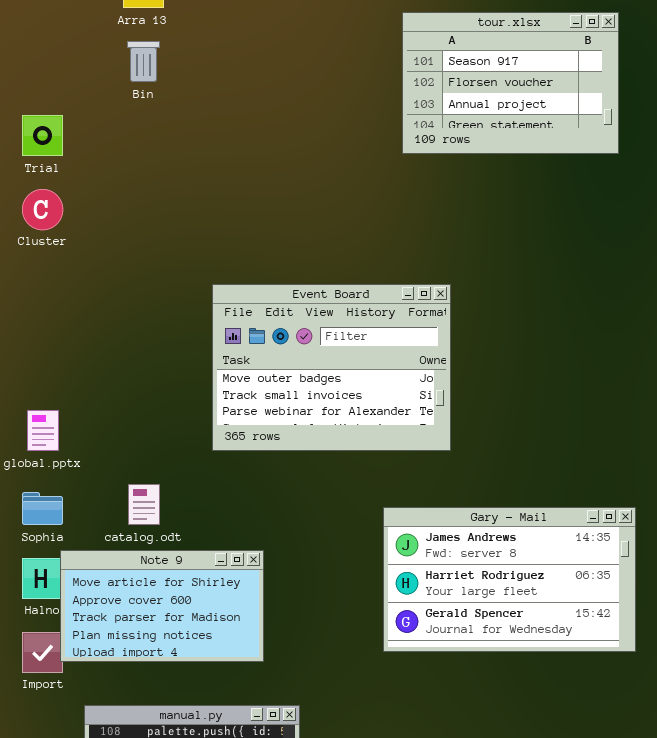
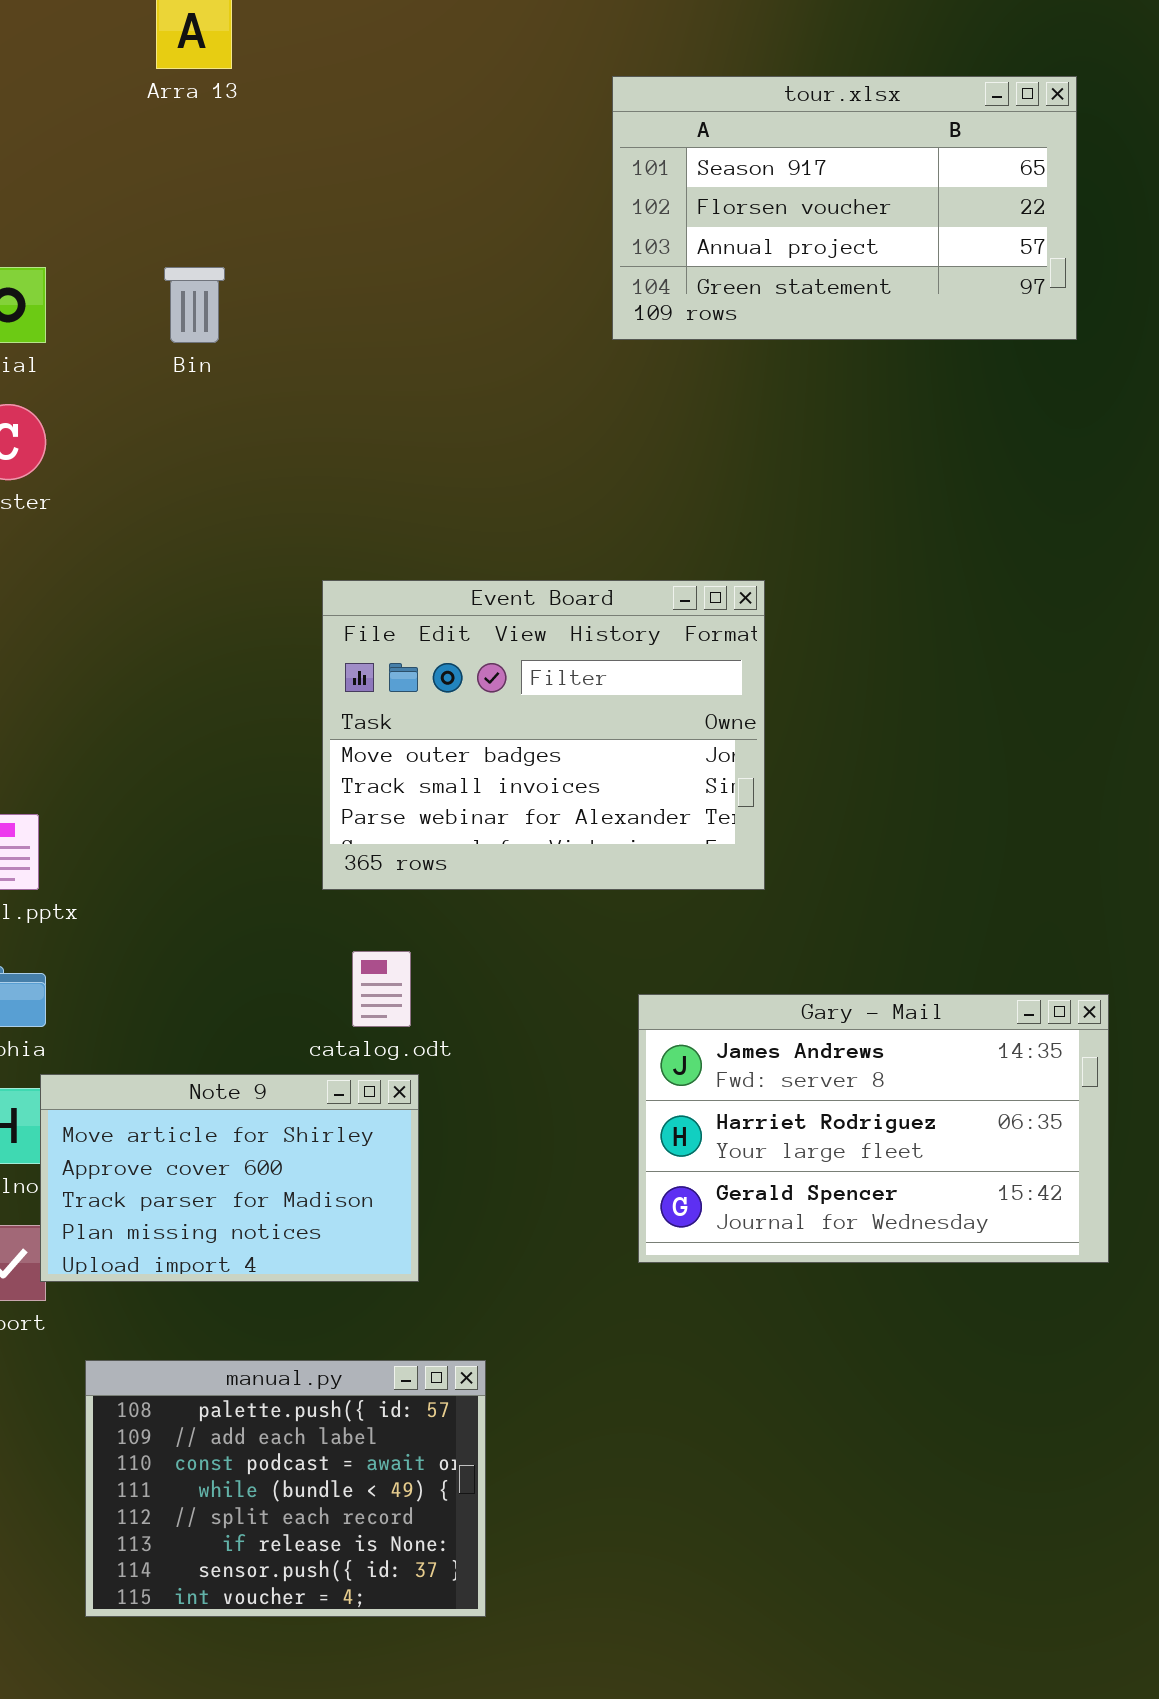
tour.xlsx: [402,12,619,154] -> [612,76,1077,340], resized
Bin: [127,41,160,82] -> [164,267,225,343], moved
catalog.odt: [128,484,160,525] -> [352,951,411,1027], moved

